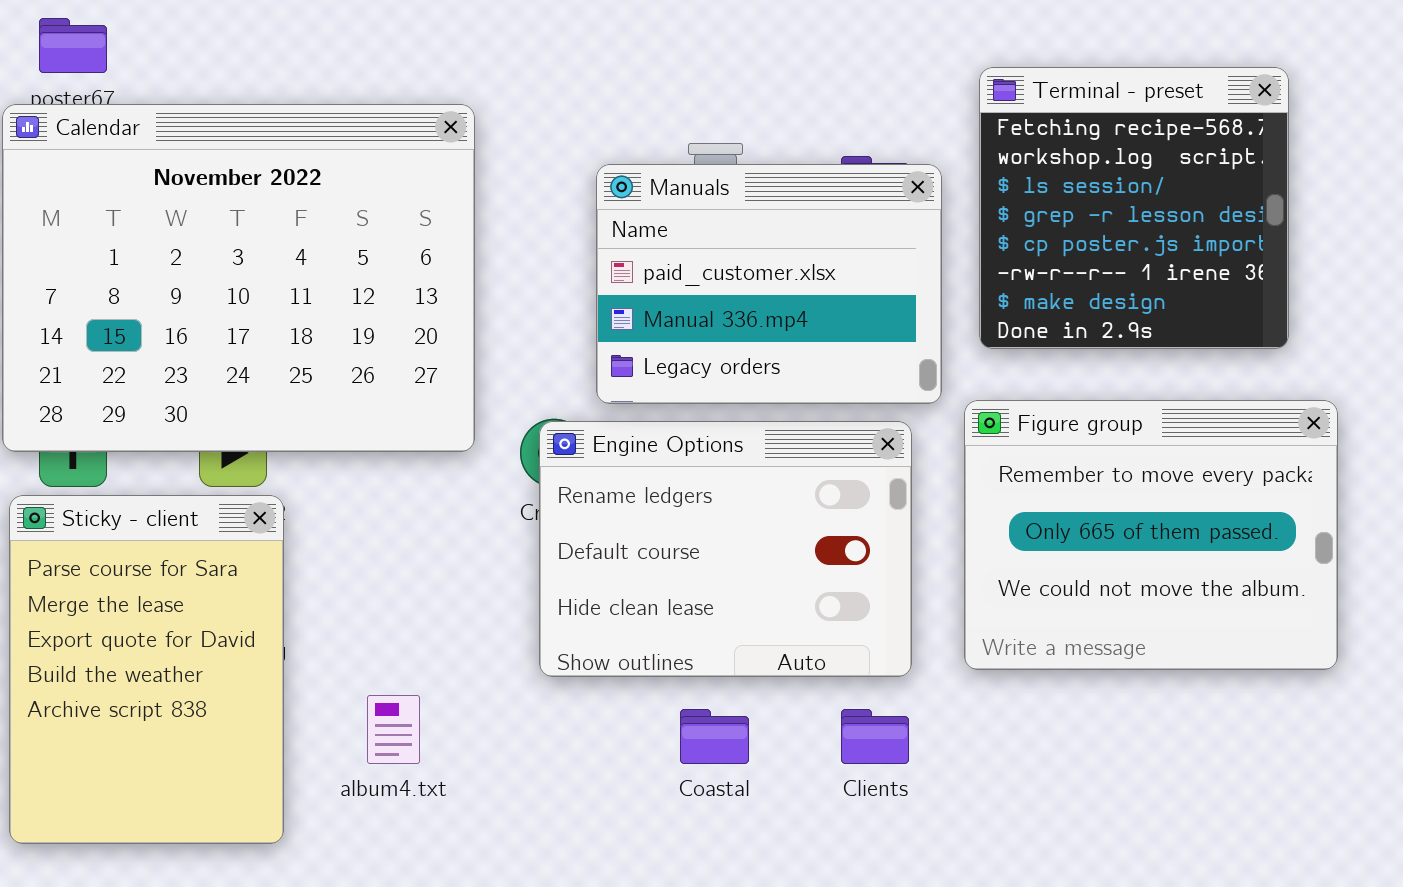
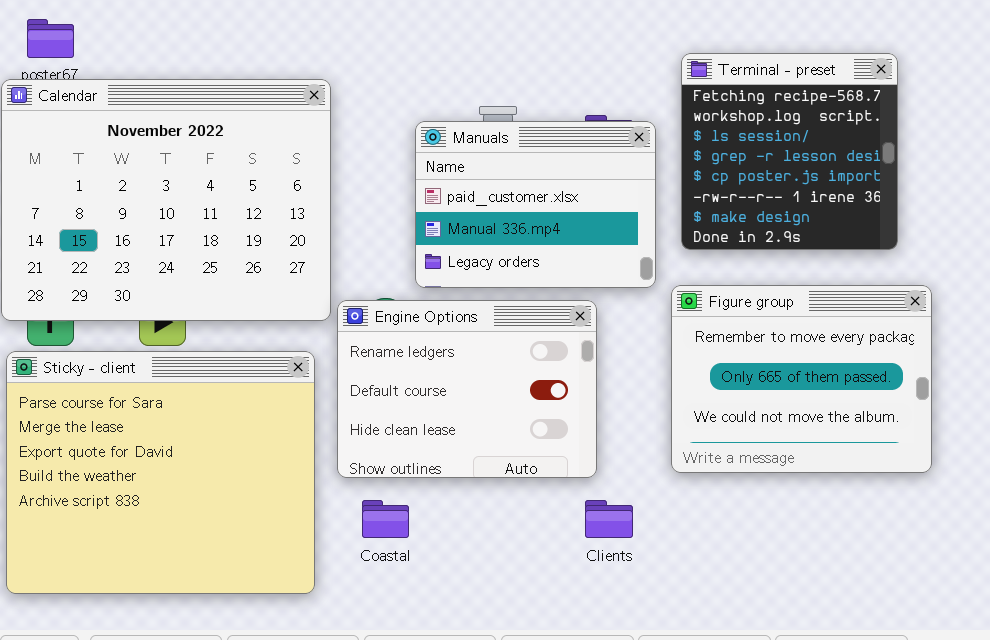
Engine Options: [539,421,912,677] -> [337,300,597,478], moved
Sticky - client: [9,495,284,844] -> [6,351,315,594], resized
Coastal: [680,709,749,764] -> [362,500,409,538], moved

